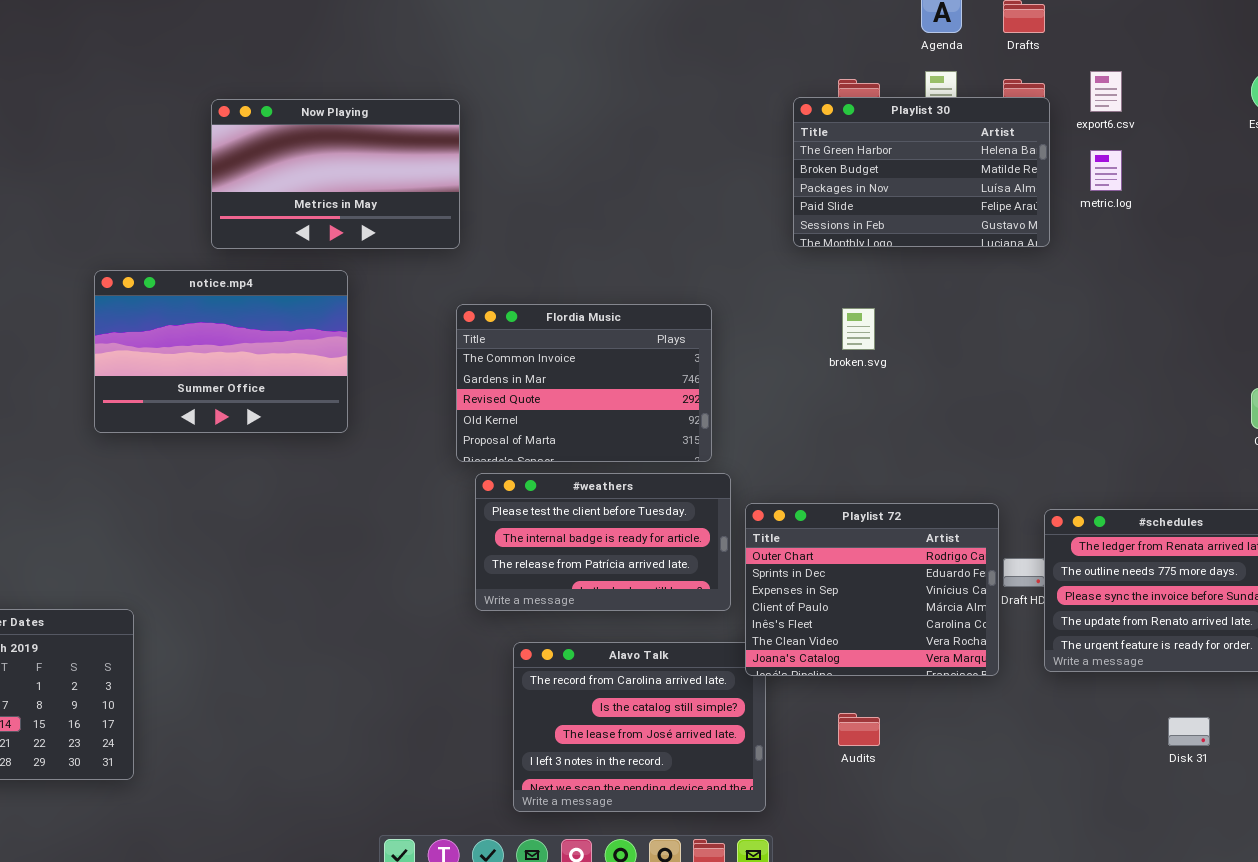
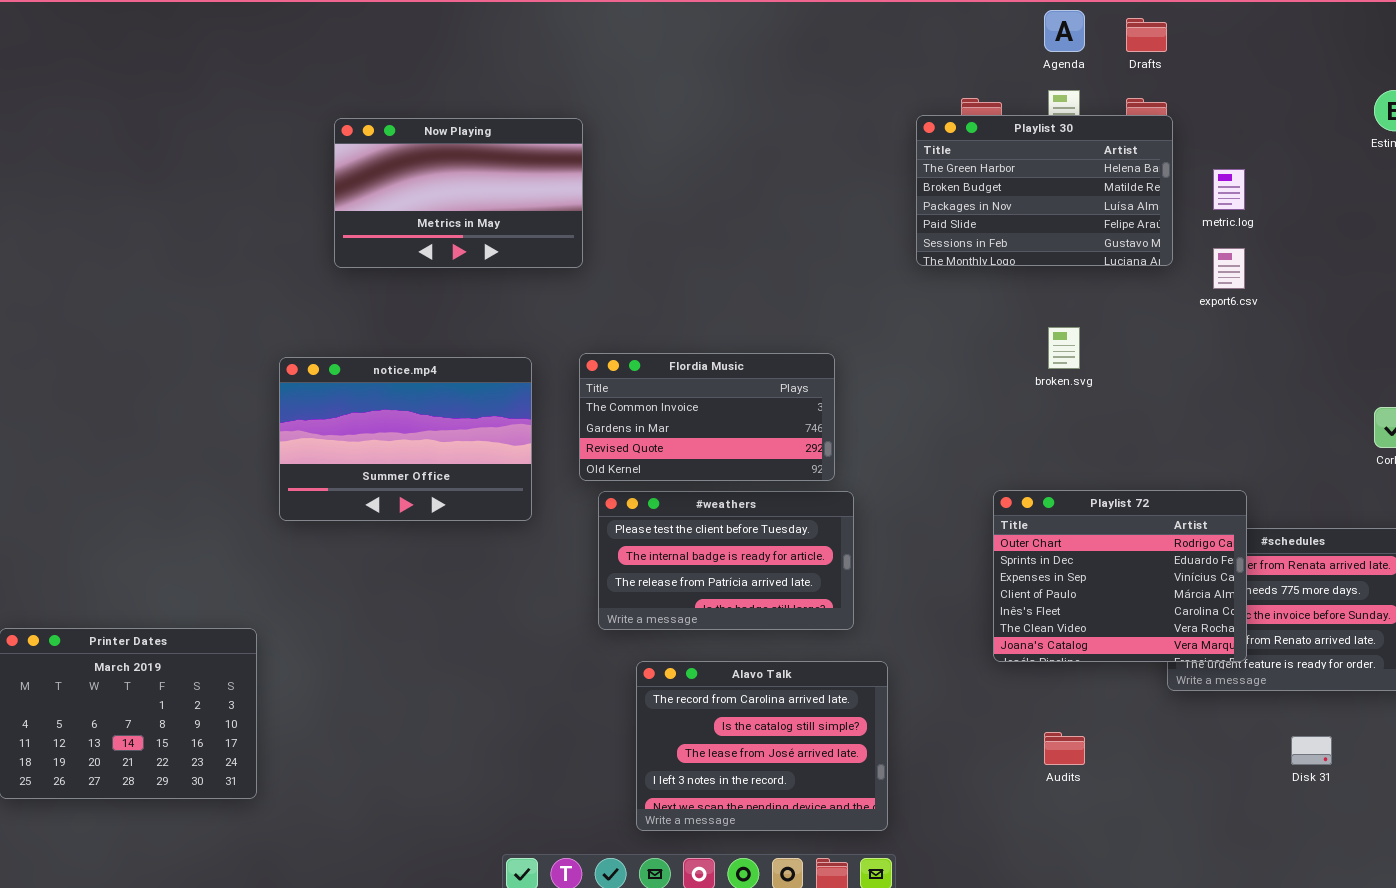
export6.csv: [1090,71,1122,112] -> [1213,248,1245,289], moved
notice.mp4: [94,270,348,433] -> [279,357,532,521], moved
Flordia Music: [456,304,712,462] -> [579,353,835,481], resized
broken.svg: [842,308,875,350] -> [1048,327,1080,369], moved
Playlist 72: [745,503,999,676] -> [993,490,1247,662], moved
Audits: [838,713,880,746] -> [1044,732,1085,765], moved

